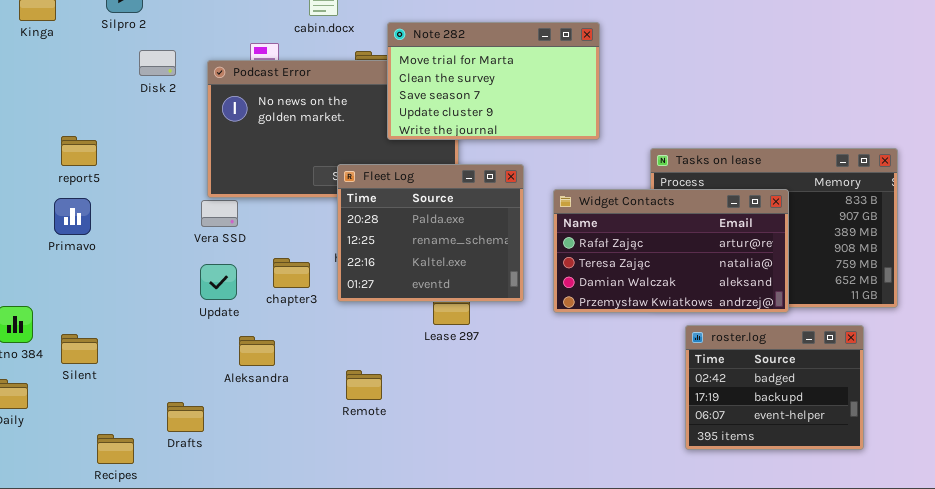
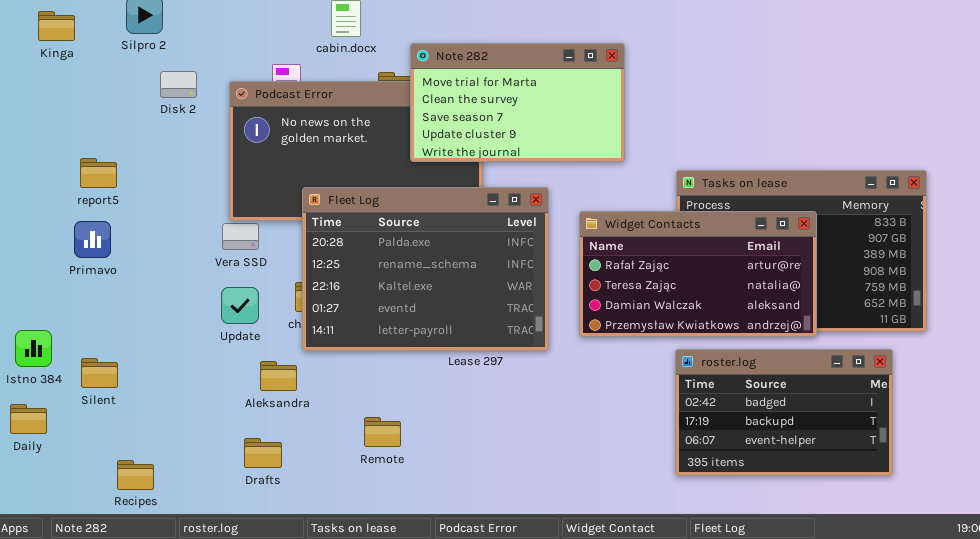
Fleet Log: [337,164,524,302] -> [302,187,549,351], resized
roster.log: [685,325,864,450] -> [675,349,893,476], resized
Remote: [346,370,382,400] -> [364,417,401,447], moved
Drafts: [167,402,204,432] -> [244,438,282,468], moved

